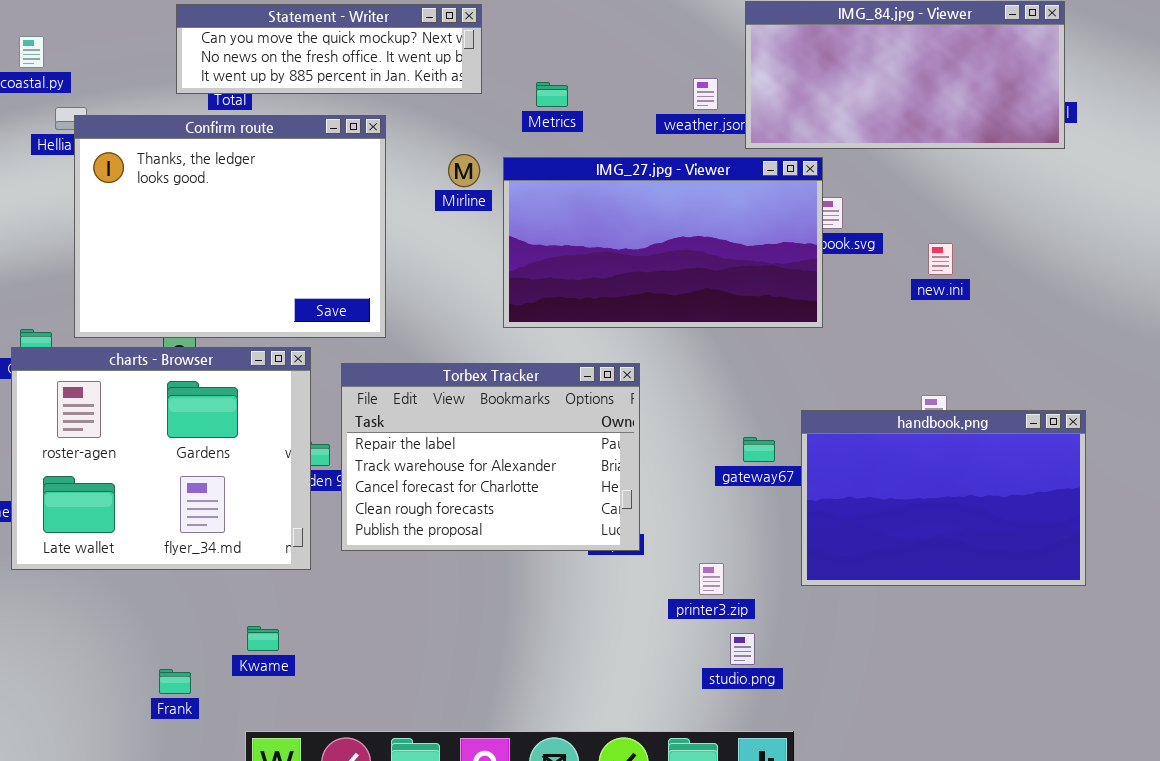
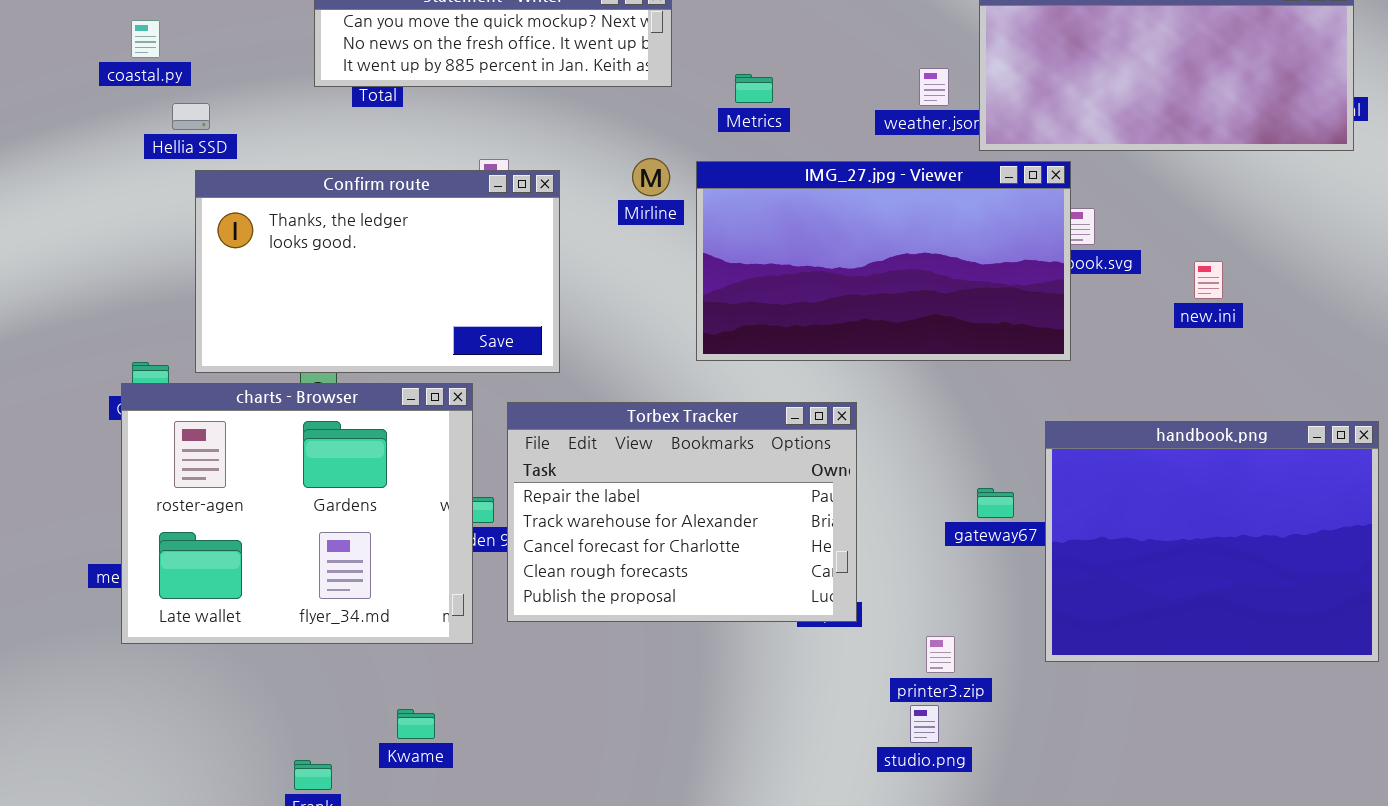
Confirm route: [74,115,386,338] -> [195,170,560,373], resized
handbook.png: [801,410,1086,586] -> [1045,421,1379,662], resized
studio.png: [730,633,755,665] -> [910,705,939,743], moved

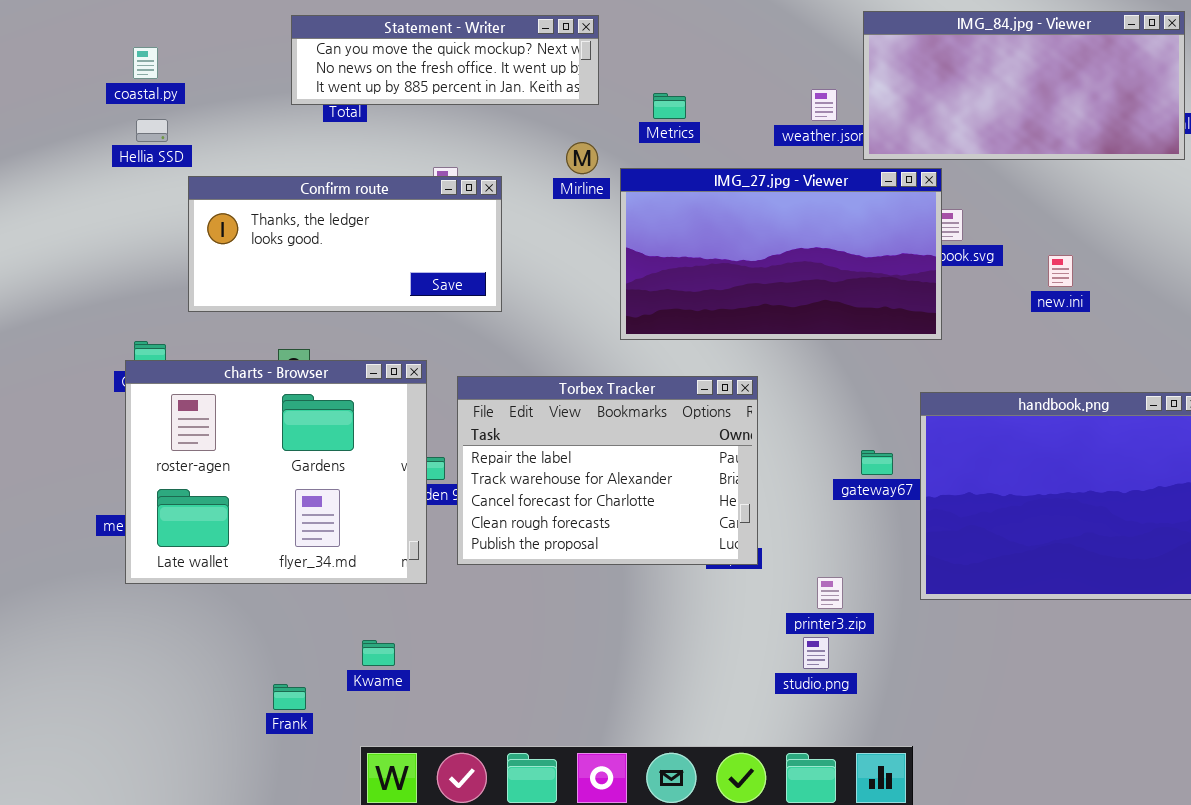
Hellia SSD: [172,103,210,130] -> [136,119,168,142], moved
Mirline: [632,158,670,196] -> [566,142,598,174], moved
Confirm route: [195,170,560,373] -> [188,176,502,312], resized

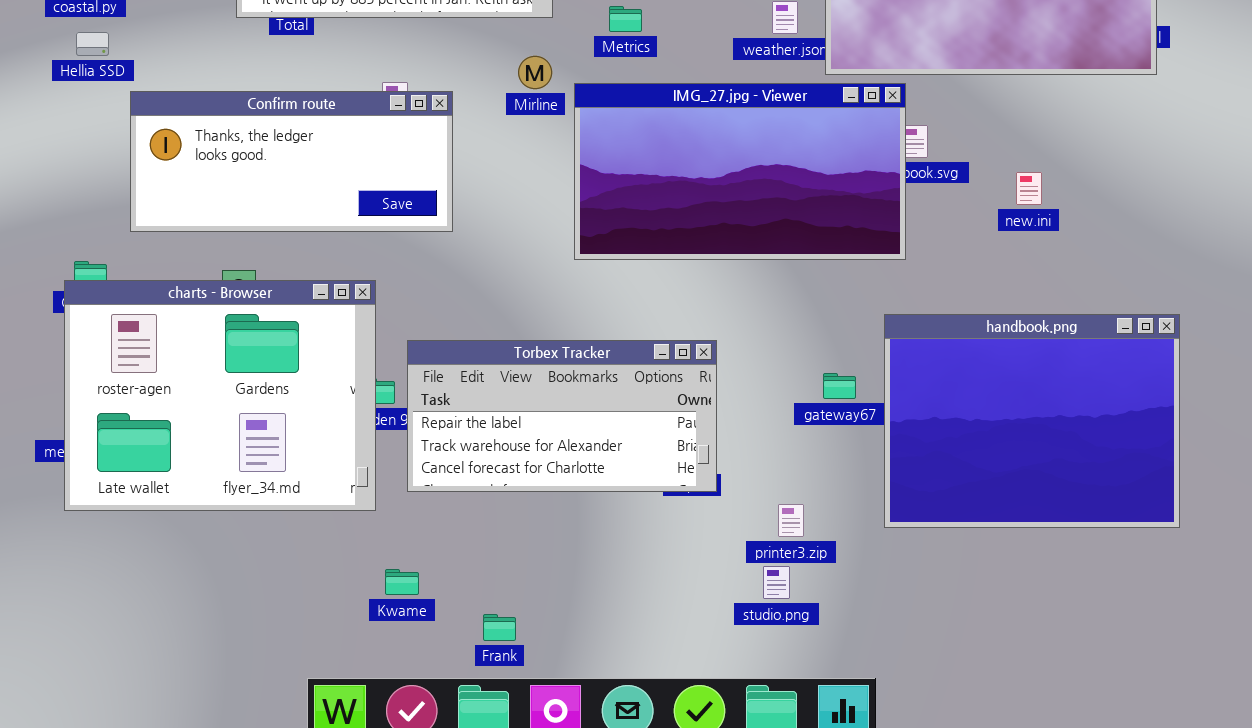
Torbex Tracker: [457,376,758,565] -> [407,340,717,492], resized
Kwame: [362,640,395,666] -> [385,569,419,595], moved
Frank: [273,684,306,710] -> [483,614,516,641], moved

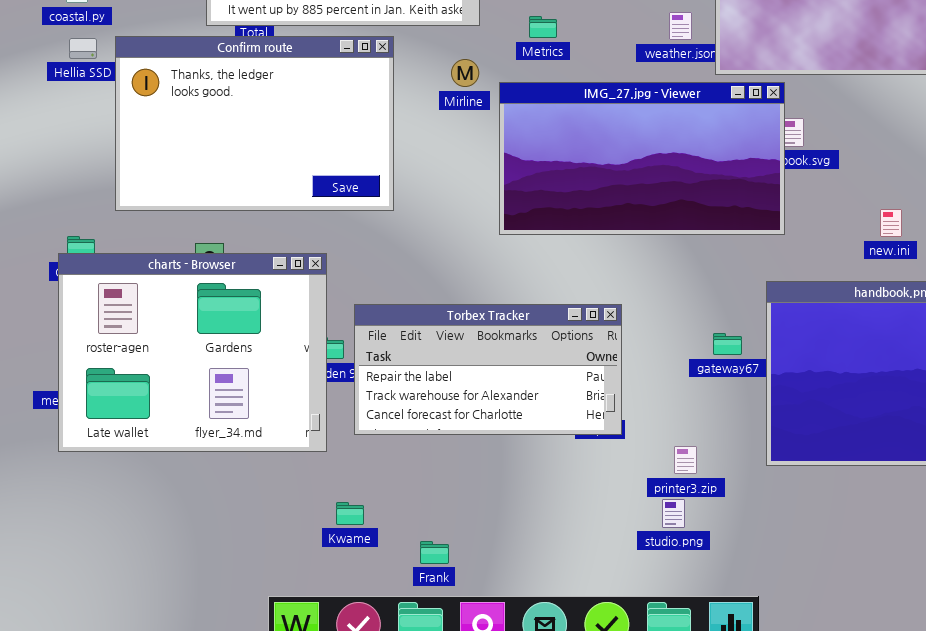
Confirm route: [130,91,453,232] -> [115,36,394,211], resized
new.ini: [1016,172,1042,205] -> [880,209,902,237], moved

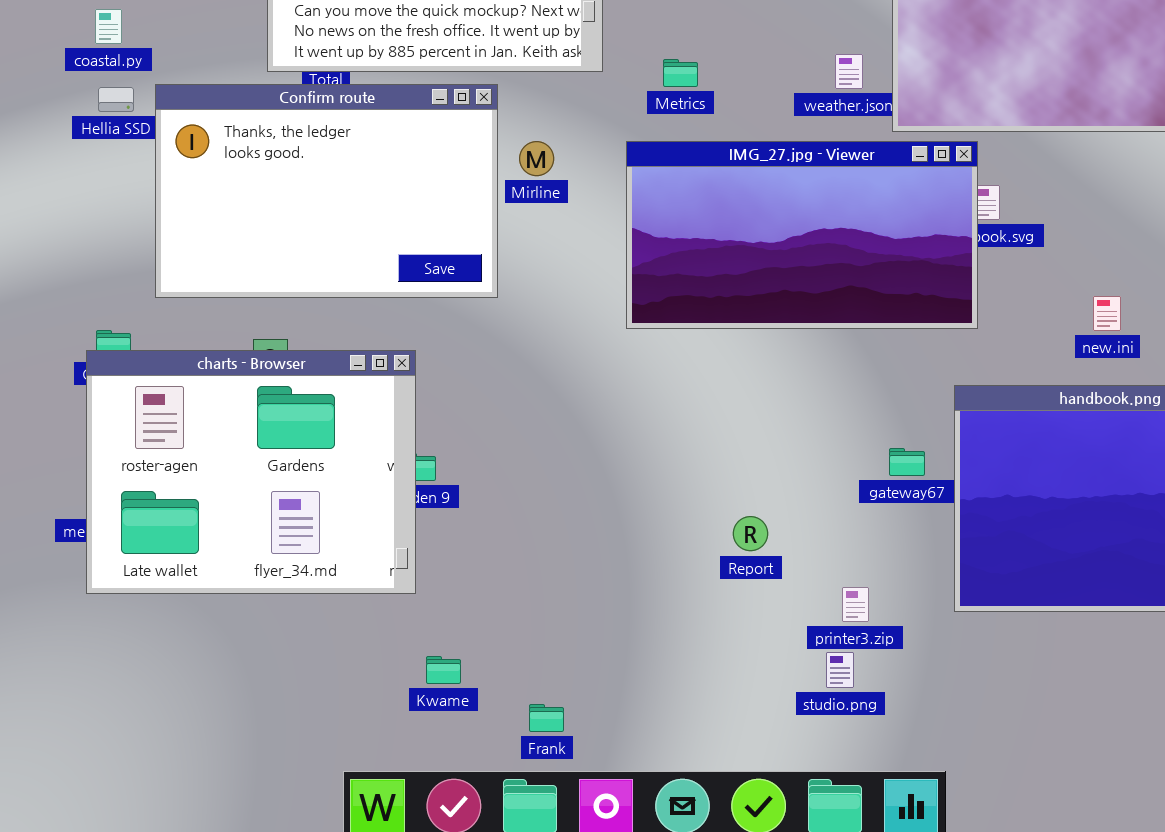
Mirline: [451,59,479,87] -> [519,141,554,176], moved
Torbex Tracker: [354,304,622,435] -> none, closed

